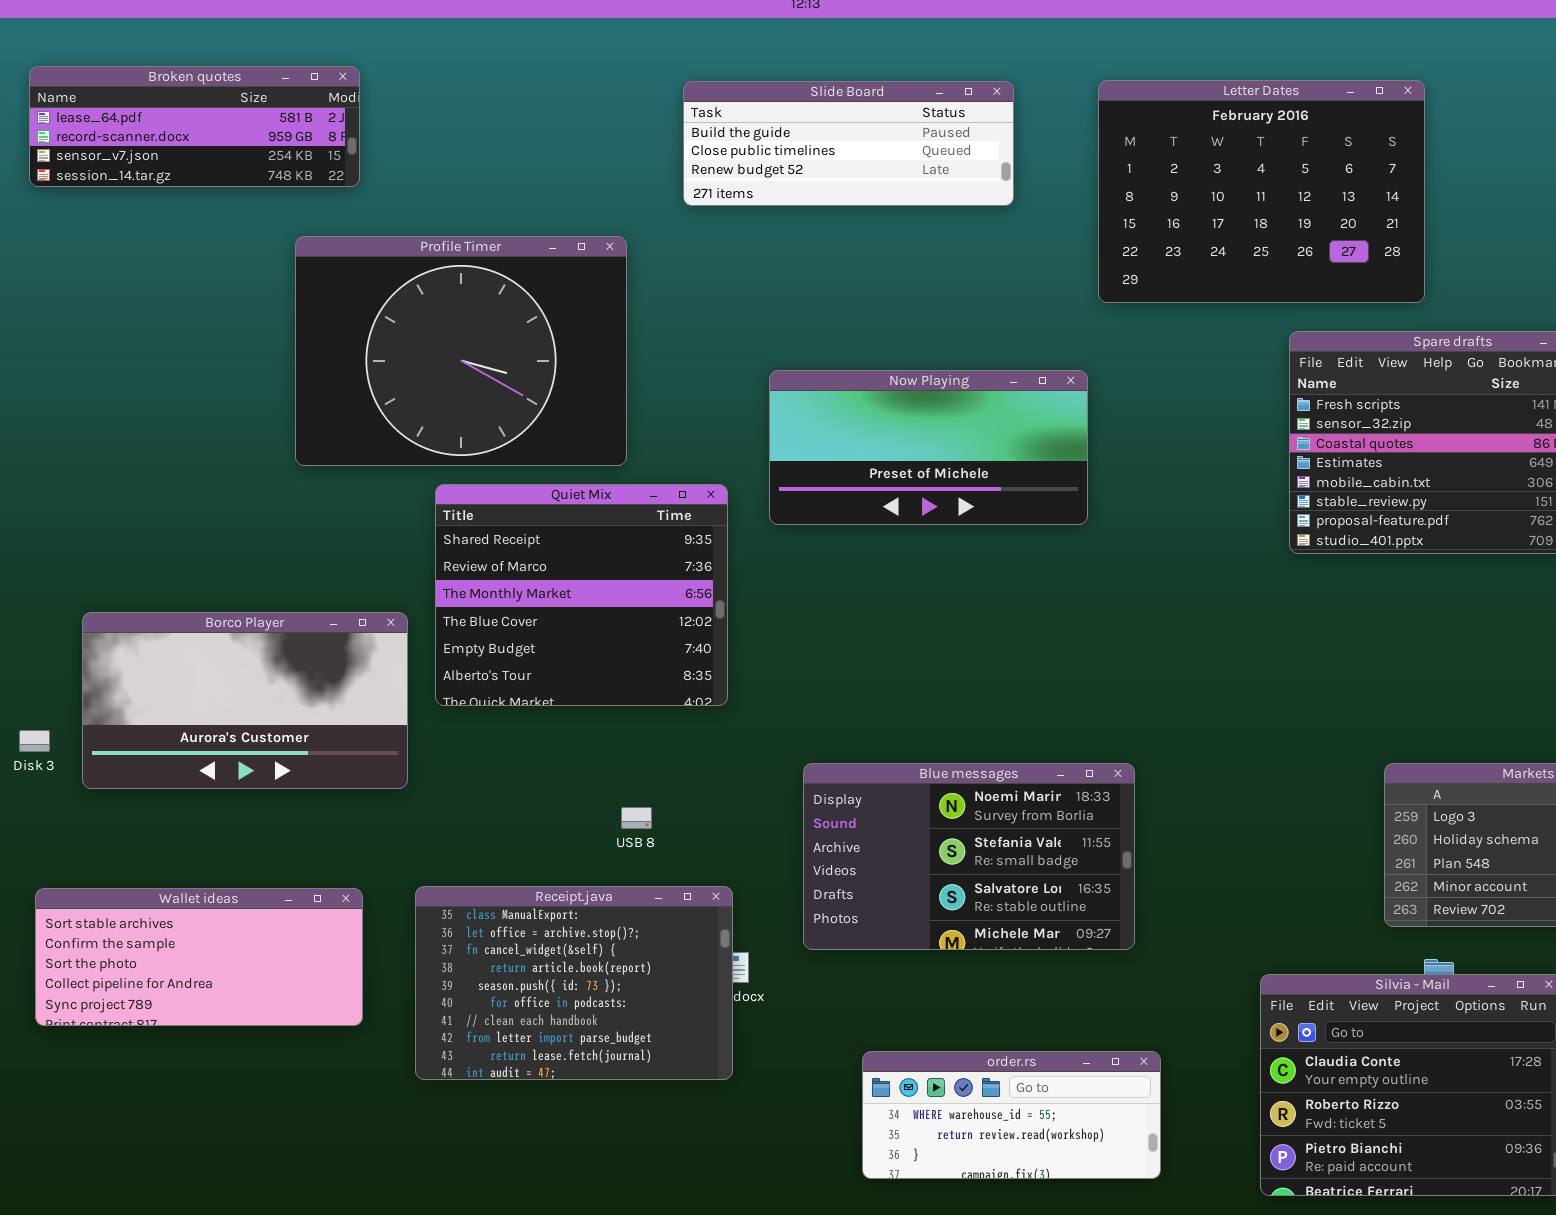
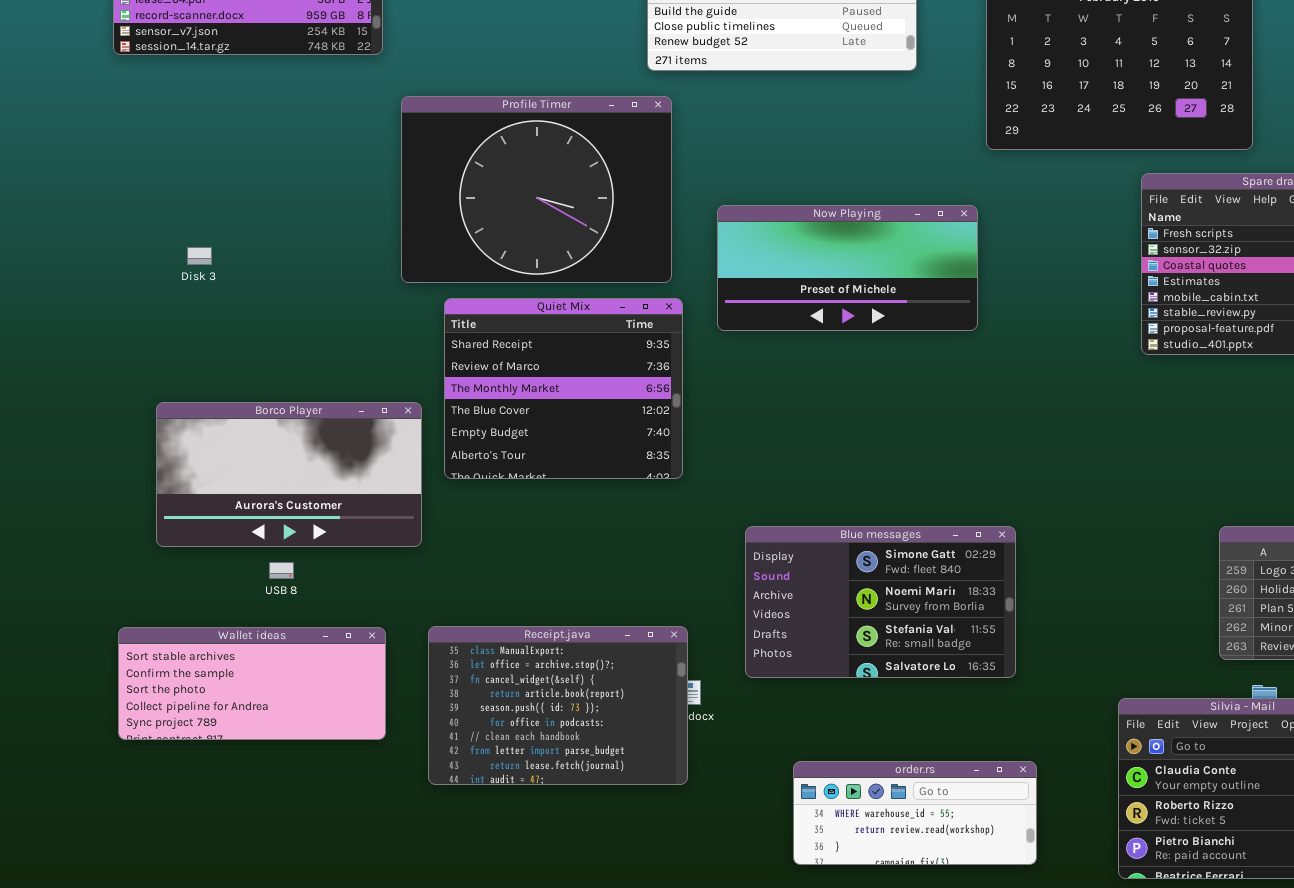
Profile Timer: [295,236,627,466] -> [401,96,672,283], moved
Disk 3: [19,730,50,752] -> [187,247,212,265], moved
Blue messages: [803,763,1135,950] -> [745,526,1016,678], scrolled up 1 row
USB 8: [621,807,652,829] -> [269,562,294,579], moved

